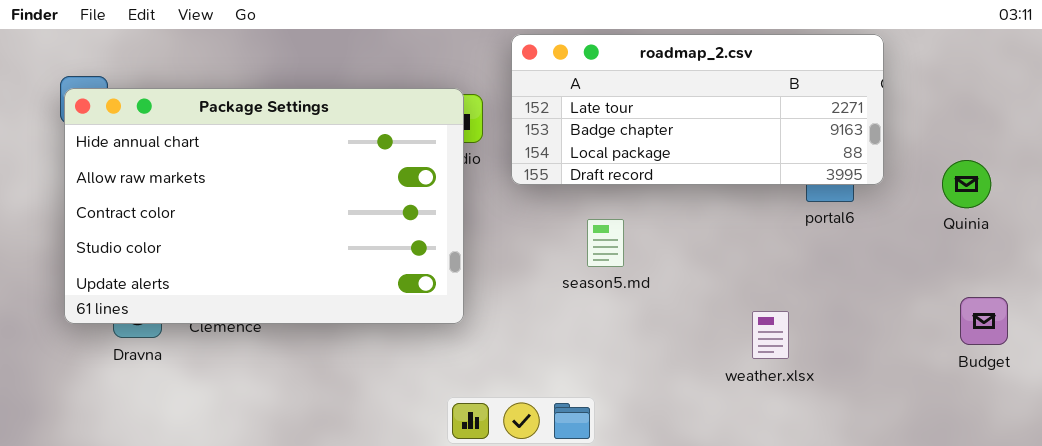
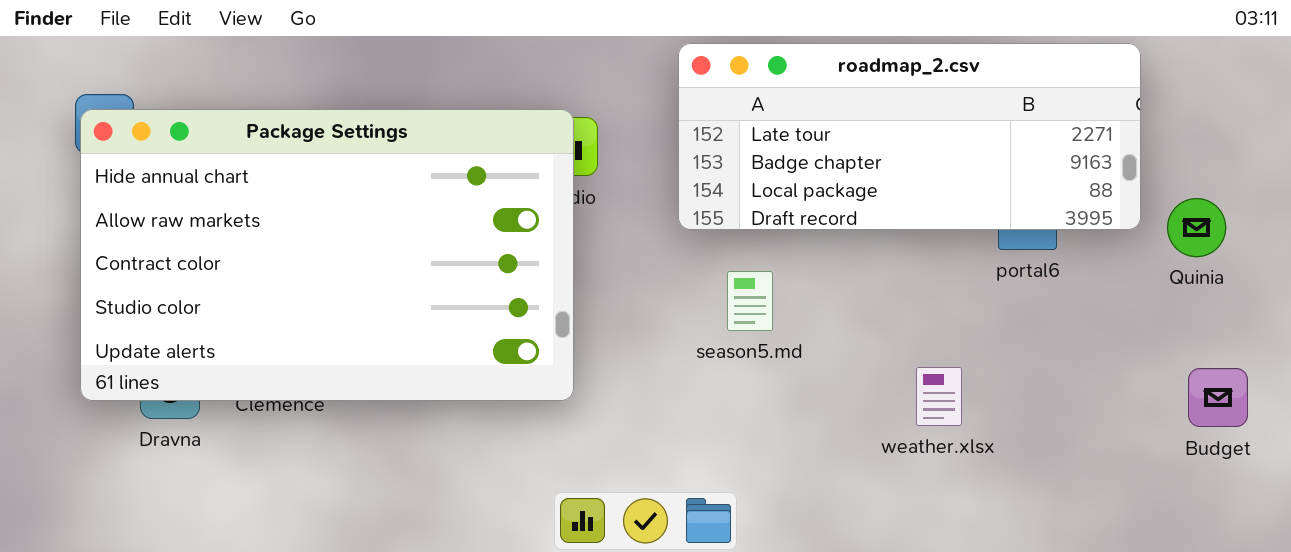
roadmap_2.csv: [511,34,884,185] -> [678,43,1141,230], moved
weather.xlsx: [752,311,789,359] -> [916,367,962,426], moved

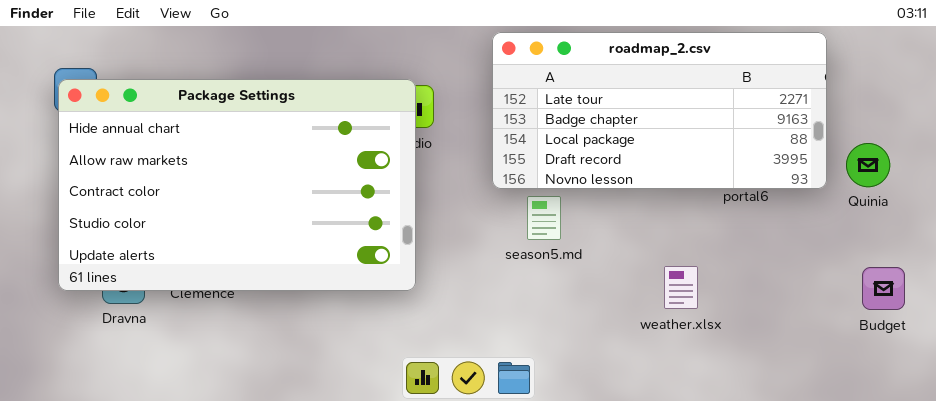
roadmap_2.csv: [678,43,1141,230] -> [492,32,827,189], resized

